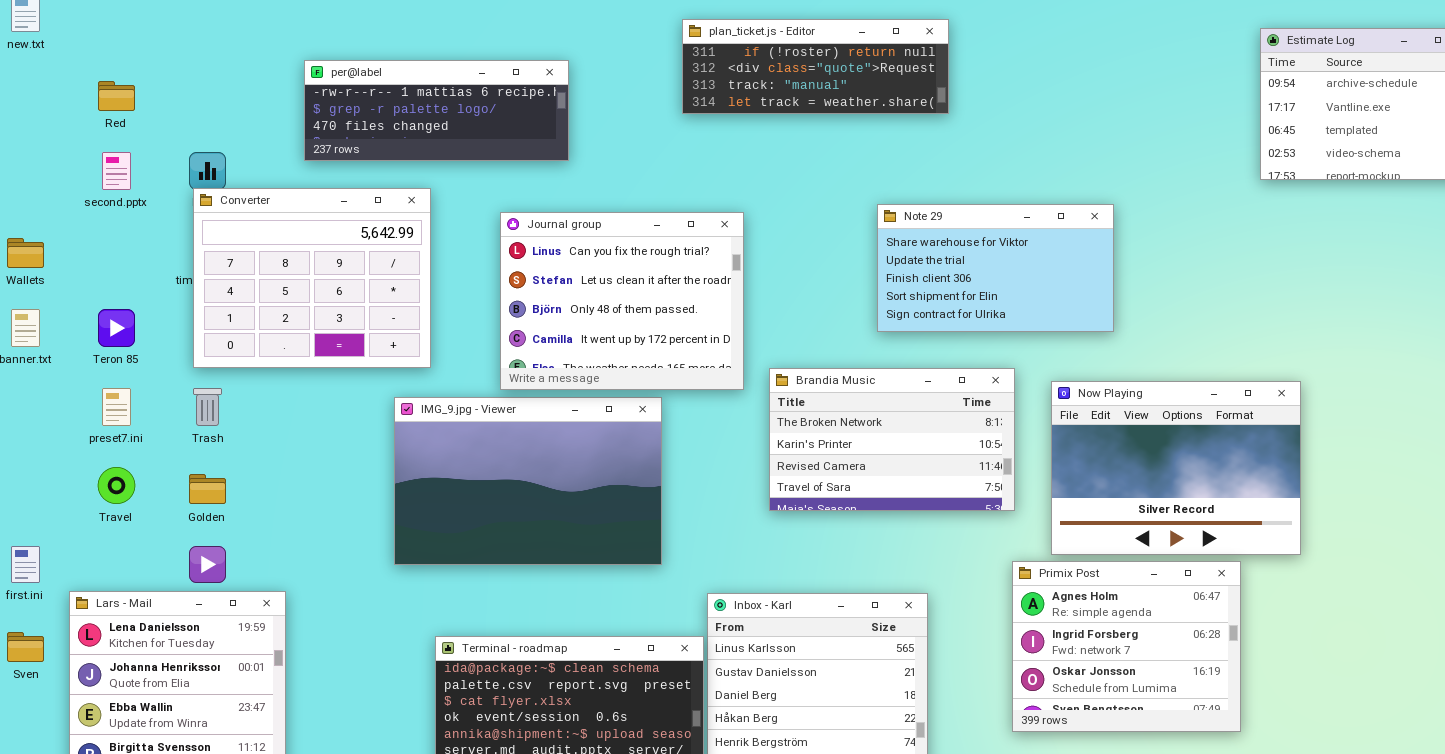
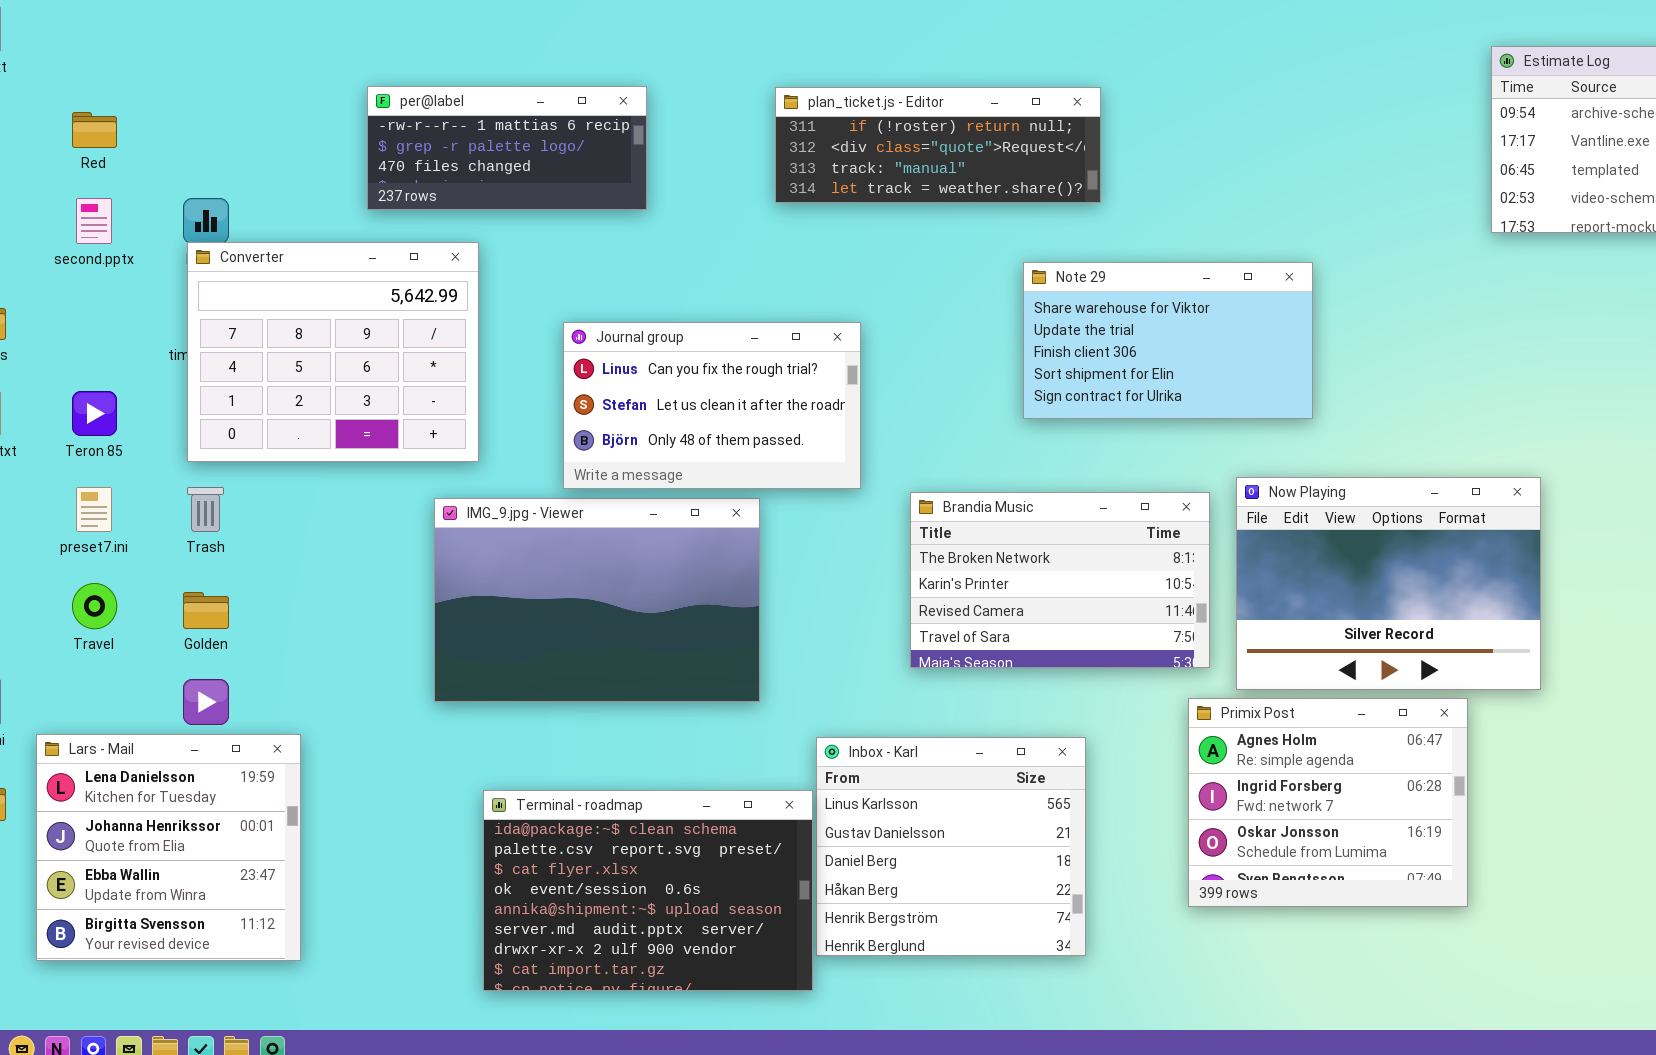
plan_ticket.js - Editor: [682,19,949,114] -> [775,87,1101,203], moved
per@label: [304,60,569,161] -> [367,86,647,210], resized
Journal group: [500,212,744,390] -> [563,322,861,489], resized
Brandia Music: [769,368,1015,511] -> [910,492,1210,668], moved

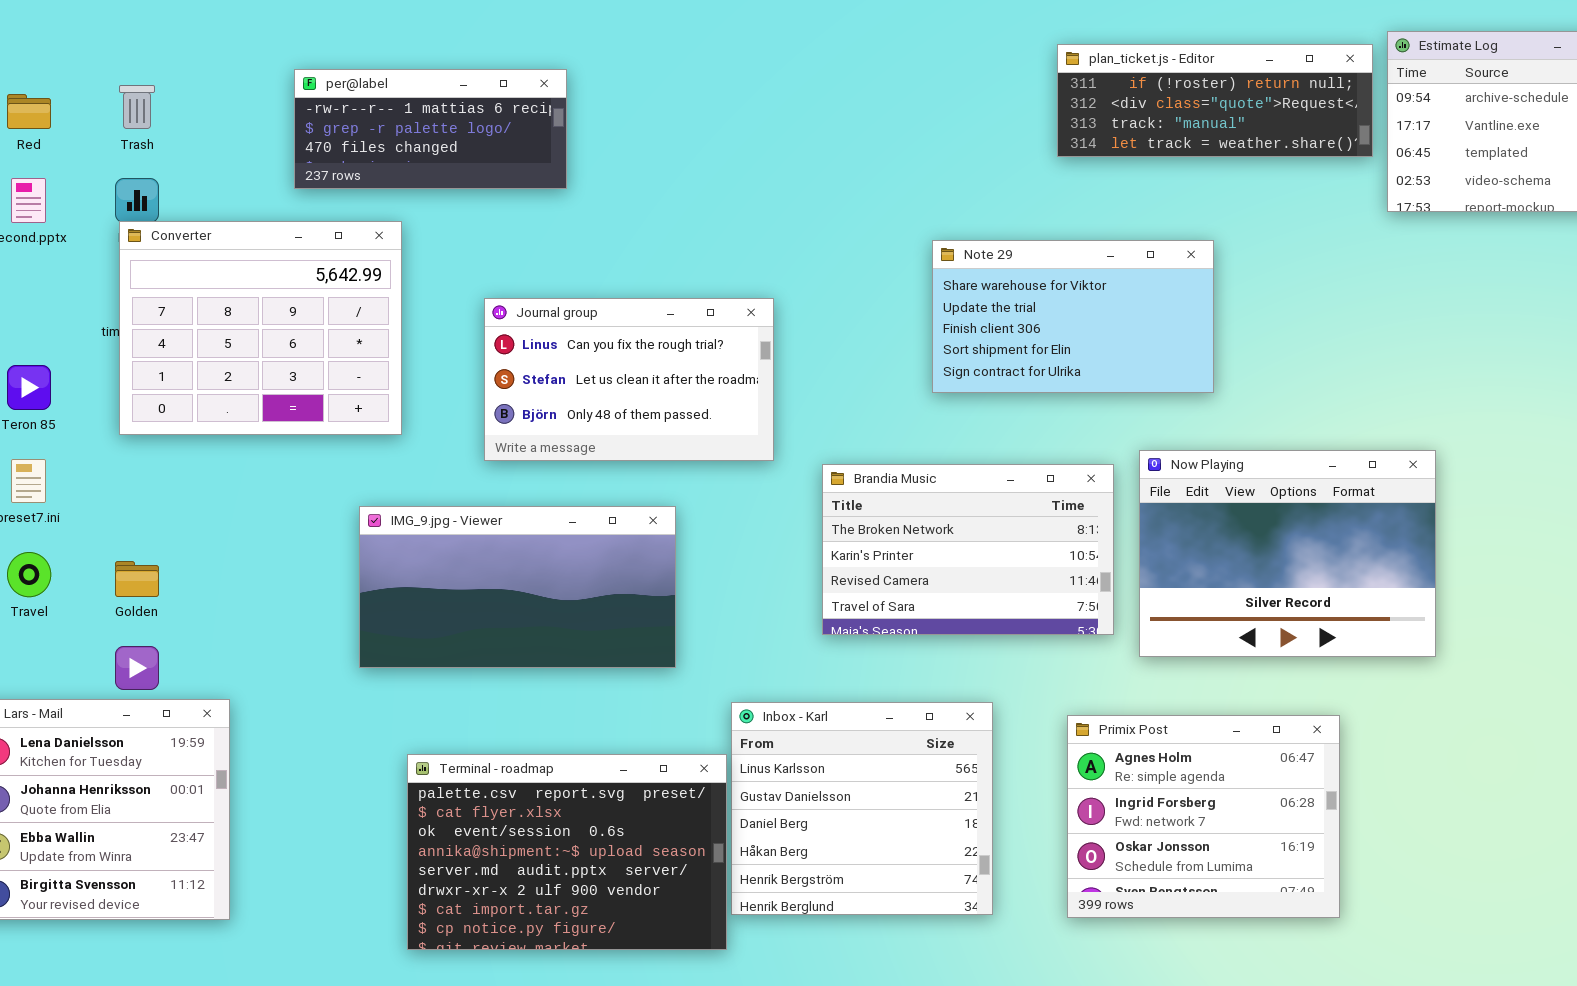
plan_ticket.js - Editor: [775,87,1101,203] -> [1057,44,1373,157], moved
Trash: [187,487,224,532] -> [119,85,155,129], moved
IMG_9.jpg - Viewer: [434,498,760,702] -> [359,506,676,668], resized
Primix Post: [1188,698,1468,907] -> [1067,715,1340,918], moved
Terminal - roadmap: [483,790,813,991] -> [407,754,727,950], scrolled down 1 row

